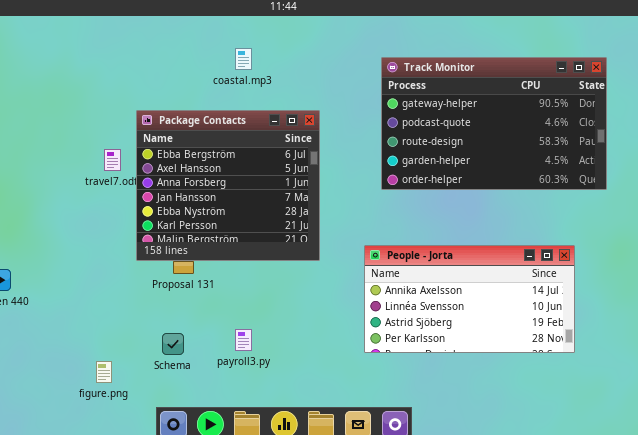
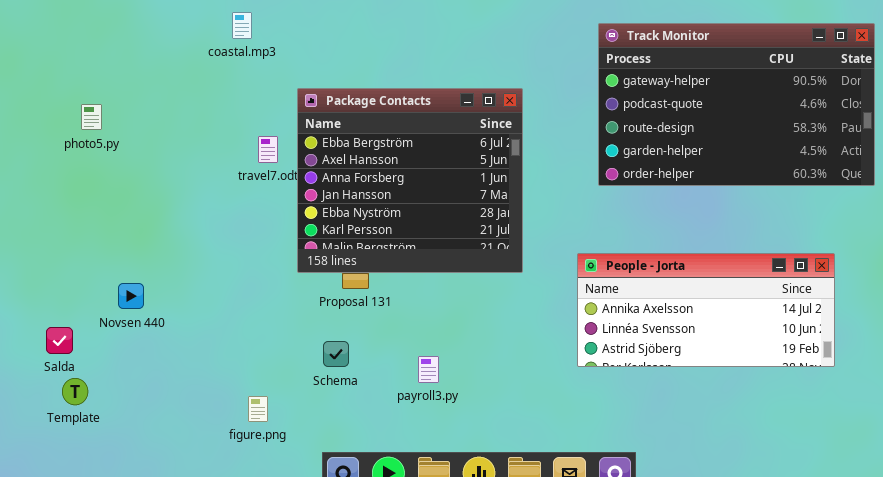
coastal.mp3: [235,48,252,70] -> [232,12,252,39], moved
People - Jorta: [364,245,575,353] -> [577,253,835,367], resized
Schema: [162,333,184,355] -> [323,341,349,367], moved

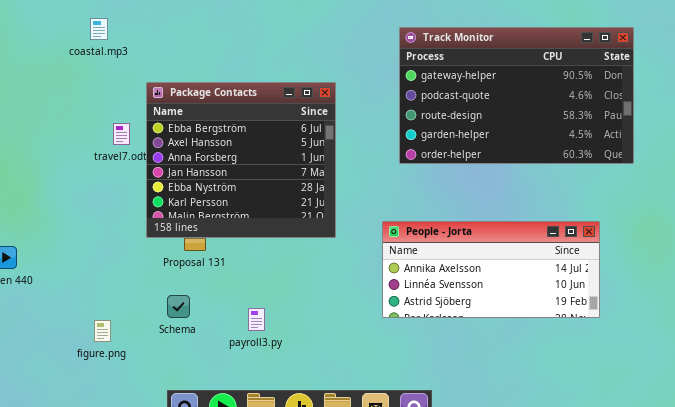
figure.png: [248,396,268,422] -> [94,320,111,342], moved

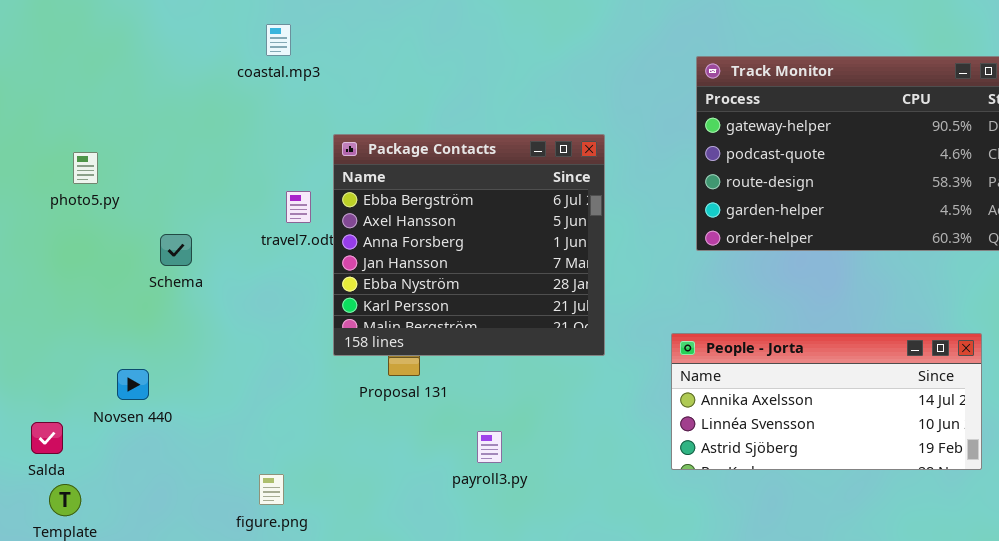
coastal.mp3: [90,18,108,40] -> [266,24,291,56], moved
Schema: [167,295,190,318] -> [160,234,192,266], moved
payroll3.py: [248,308,265,331] -> [477,431,502,463], moved

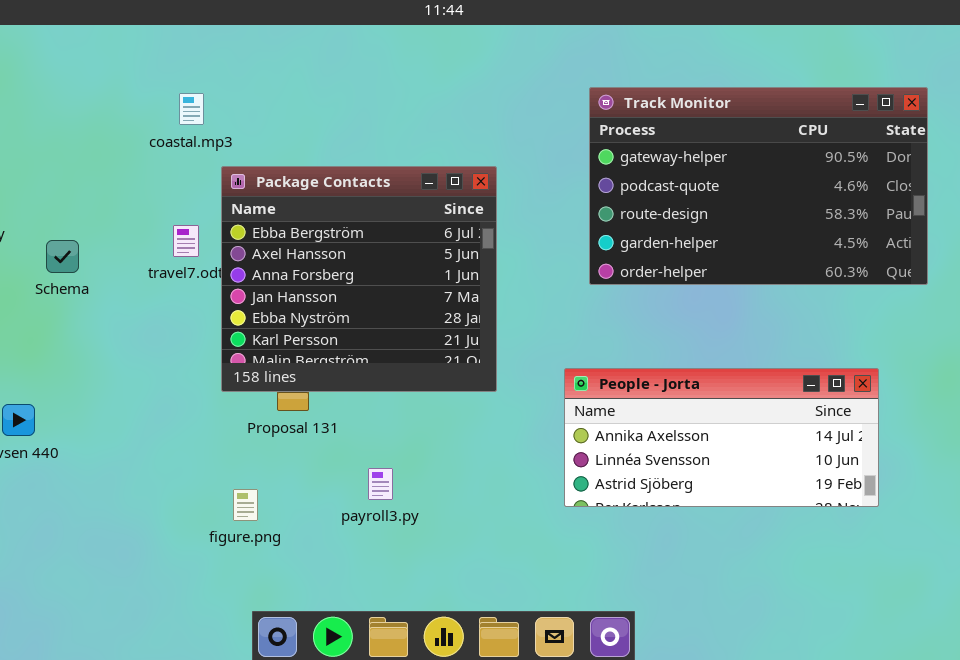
coastal.mp3: [266,24,291,56] -> [179,93,204,125], moved
Schema: [160,234,192,266] -> [46,240,79,273], moved
figure.png: [259,474,284,505] -> [233,489,258,521], moved

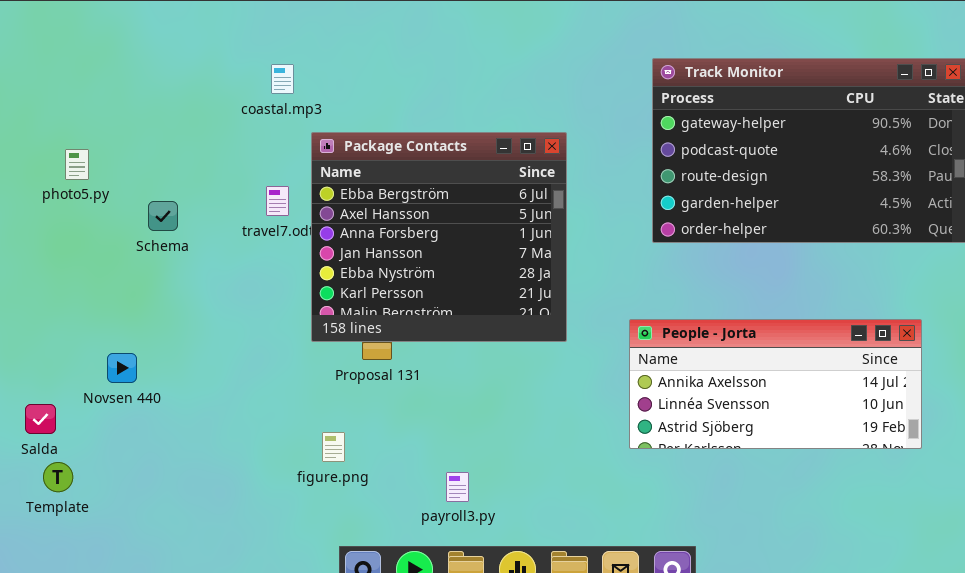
payroll3.py: [368,468,393,500] -> [446,472,469,502], moved

